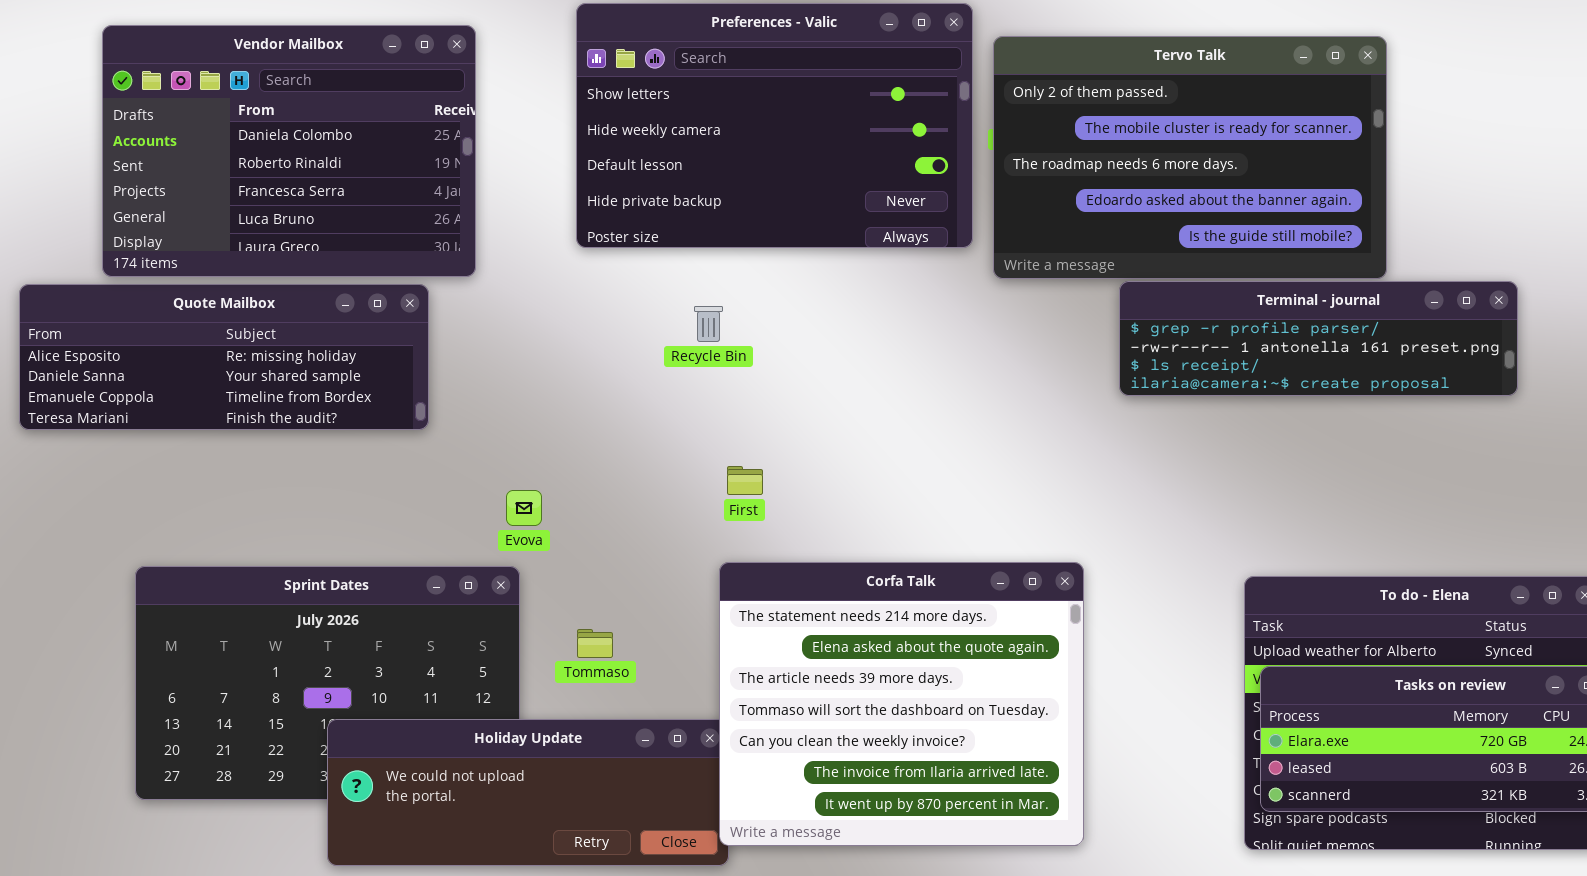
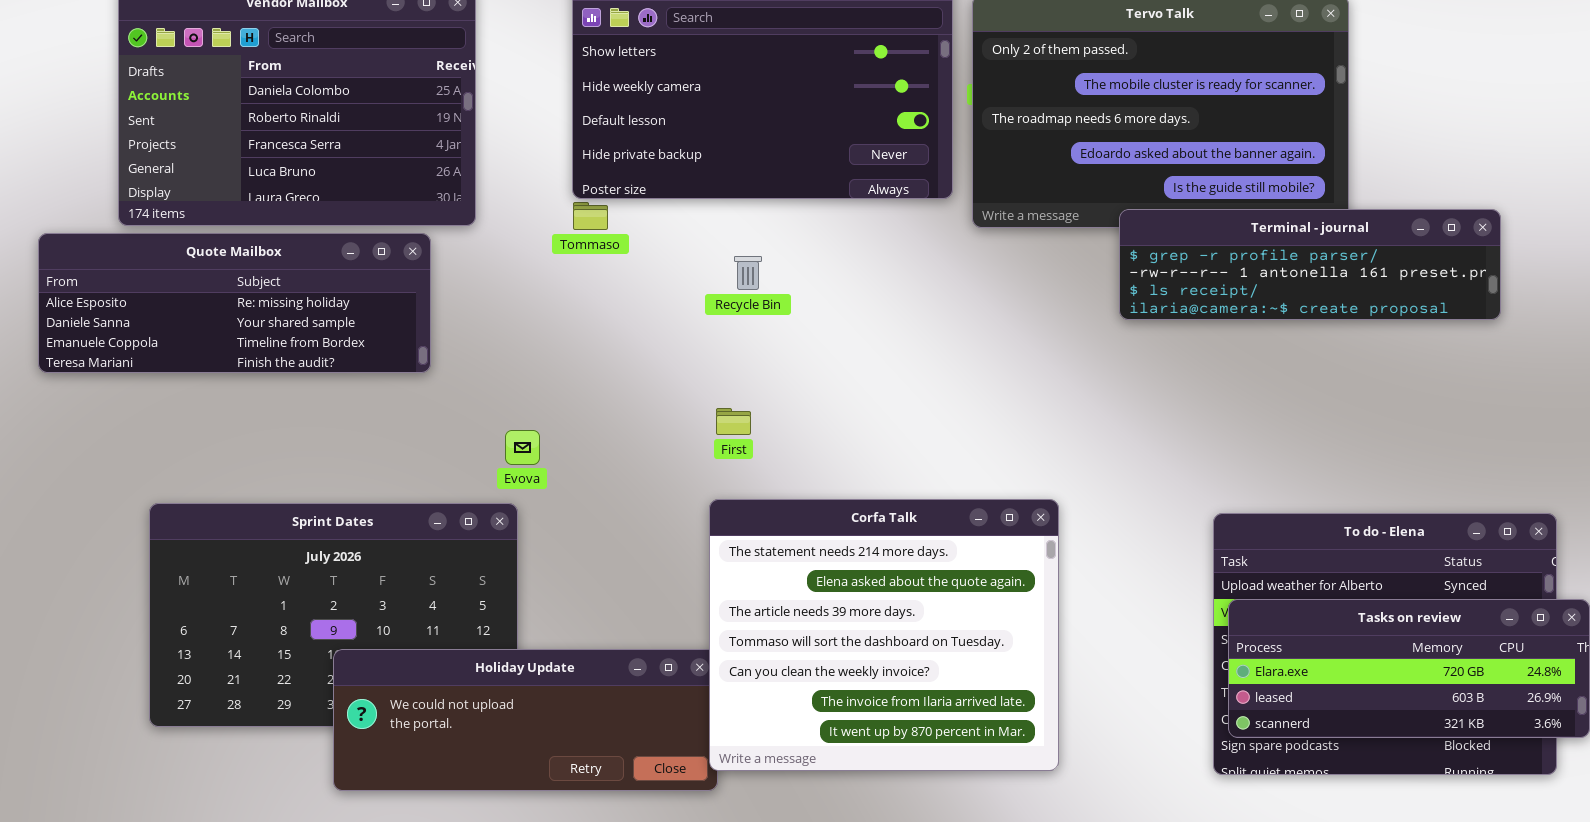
Terminal - journal: [1119,281,1518,396] -> [1119,209,1501,320], moved
Recycle Bin: [694,306,723,342] -> [734,256,762,290], moved
Tommaso: [577,629,613,658] -> [573,202,608,230], moved

